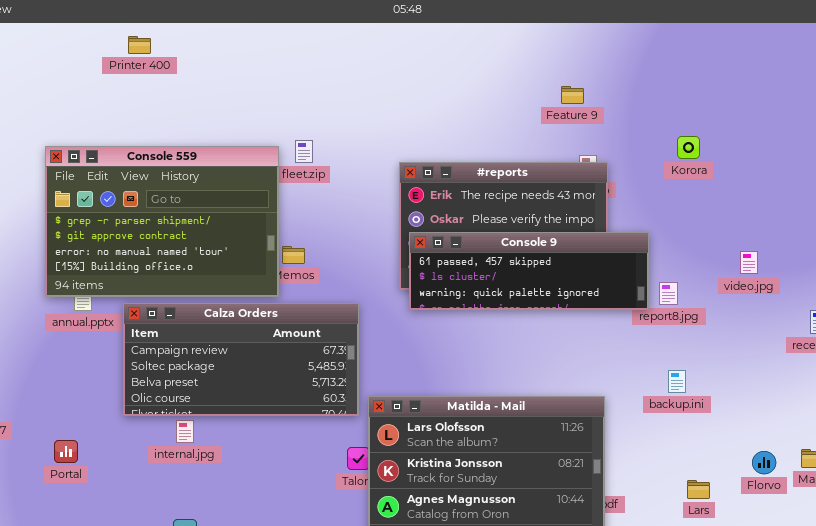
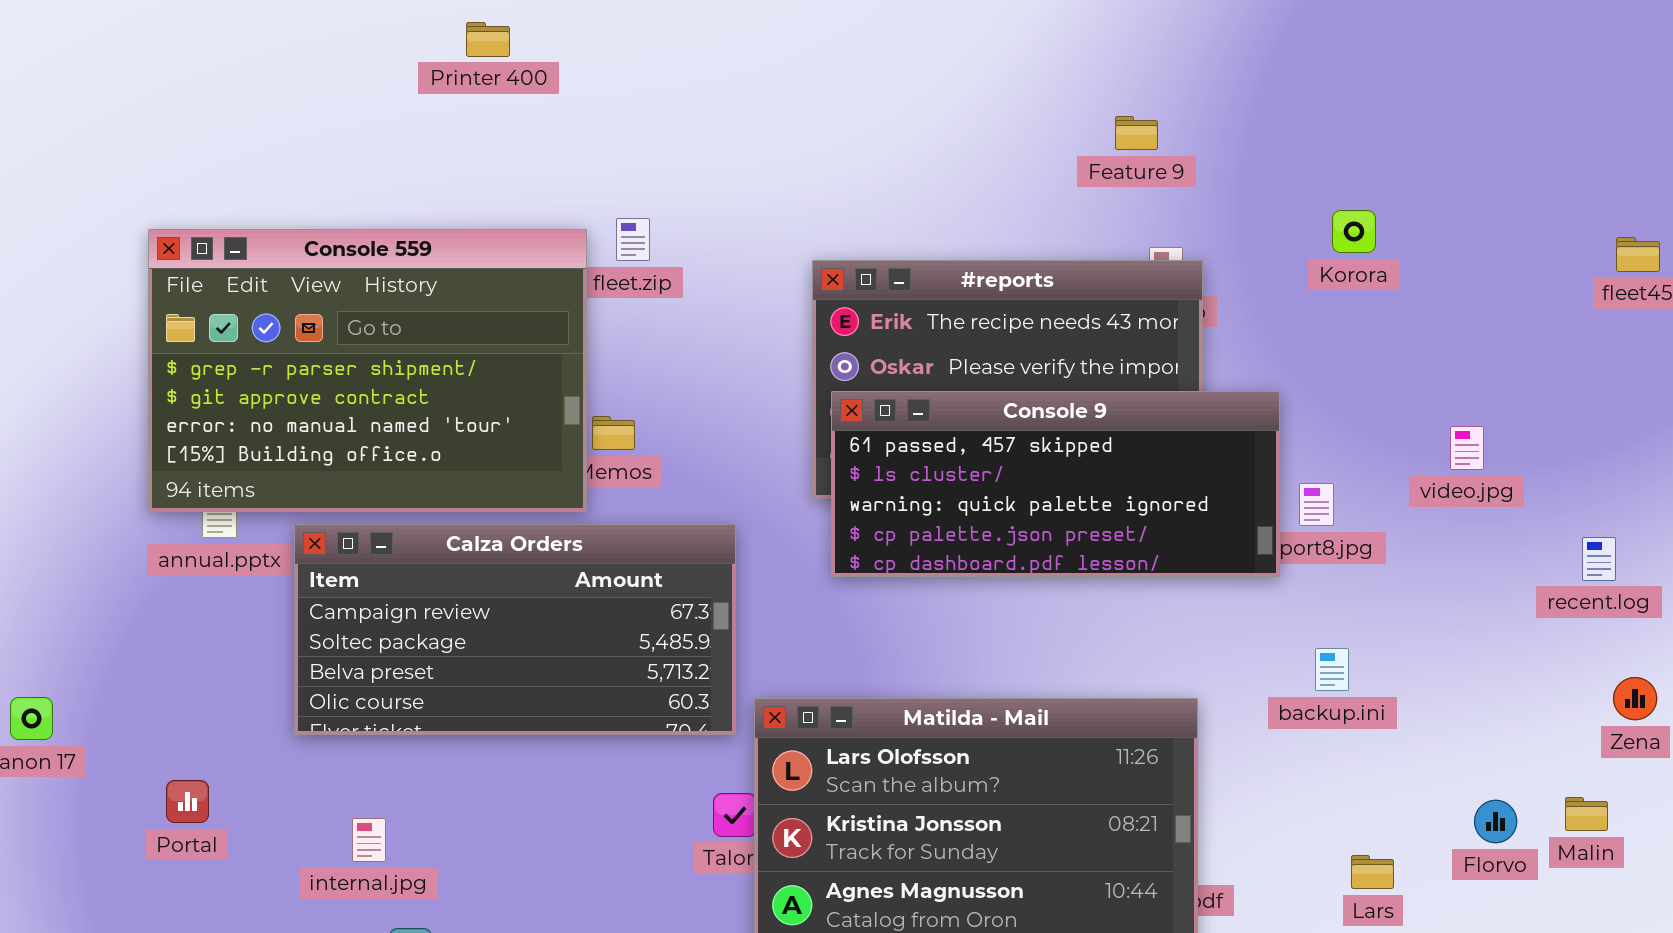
Printer 400: [128,36,151,54] -> [466,22,510,57], moved
Console 9: [409,232,649,310] -> [831,391,1280,577], resized
internal.jpg: [176,420,194,443] -> [352,818,386,862], moved

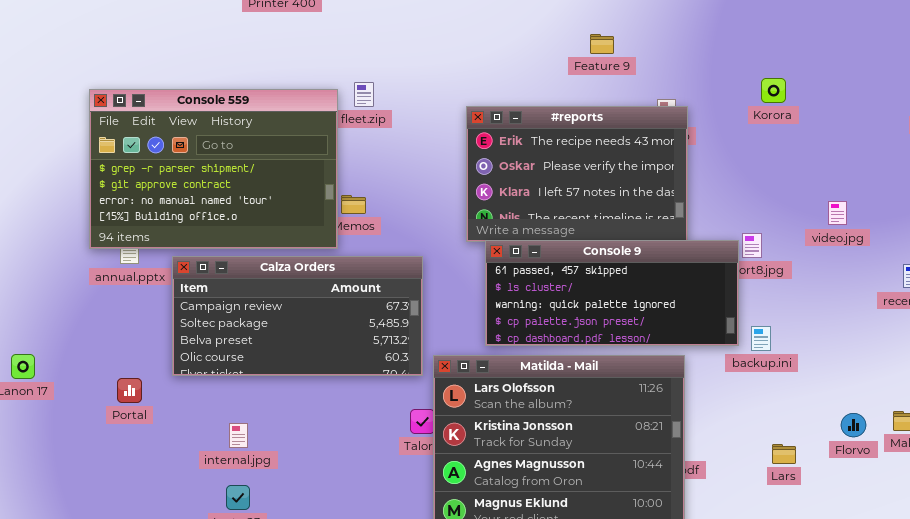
Feature 9: [1115,116,1158,150] -> [590,34,614,54], moved
Console 9: [831,391,1280,577] -> [485,240,739,346], moved
Portal: [166,780,209,823] -> [117,378,142,403], moved
internal.jpg: [352,818,386,862] -> [229,423,248,448], moved

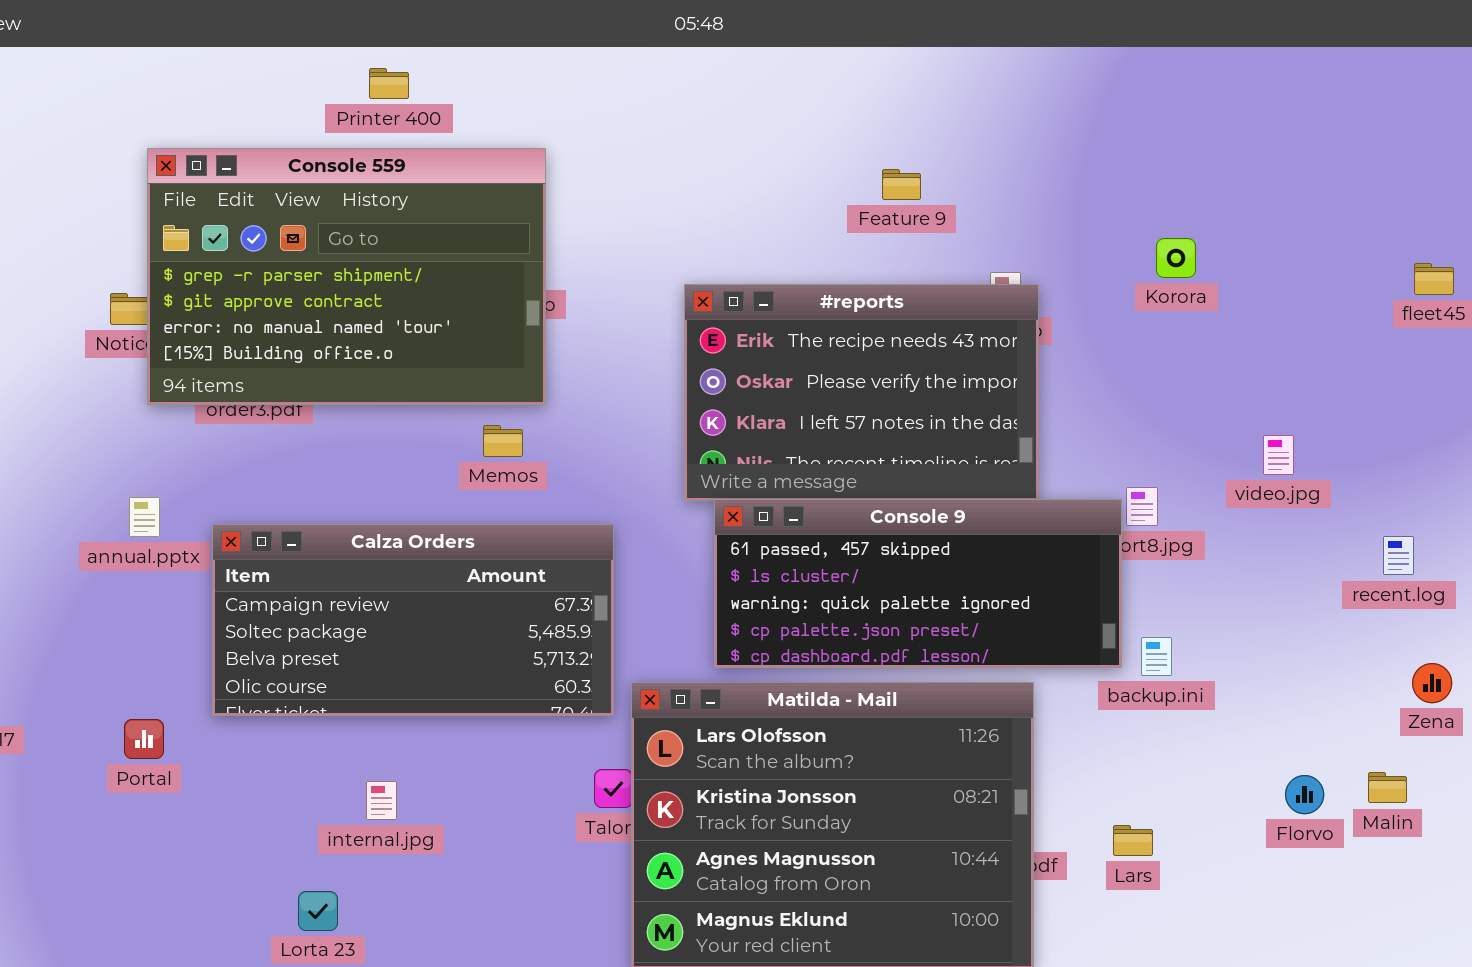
Console 559: [89,89,338,249] -> [147,148,546,405], moved
internal.jpg: [229,423,248,448] -> [366,781,397,820], moved
Lars: [772,444,796,464] -> [1113,825,1153,856], moved

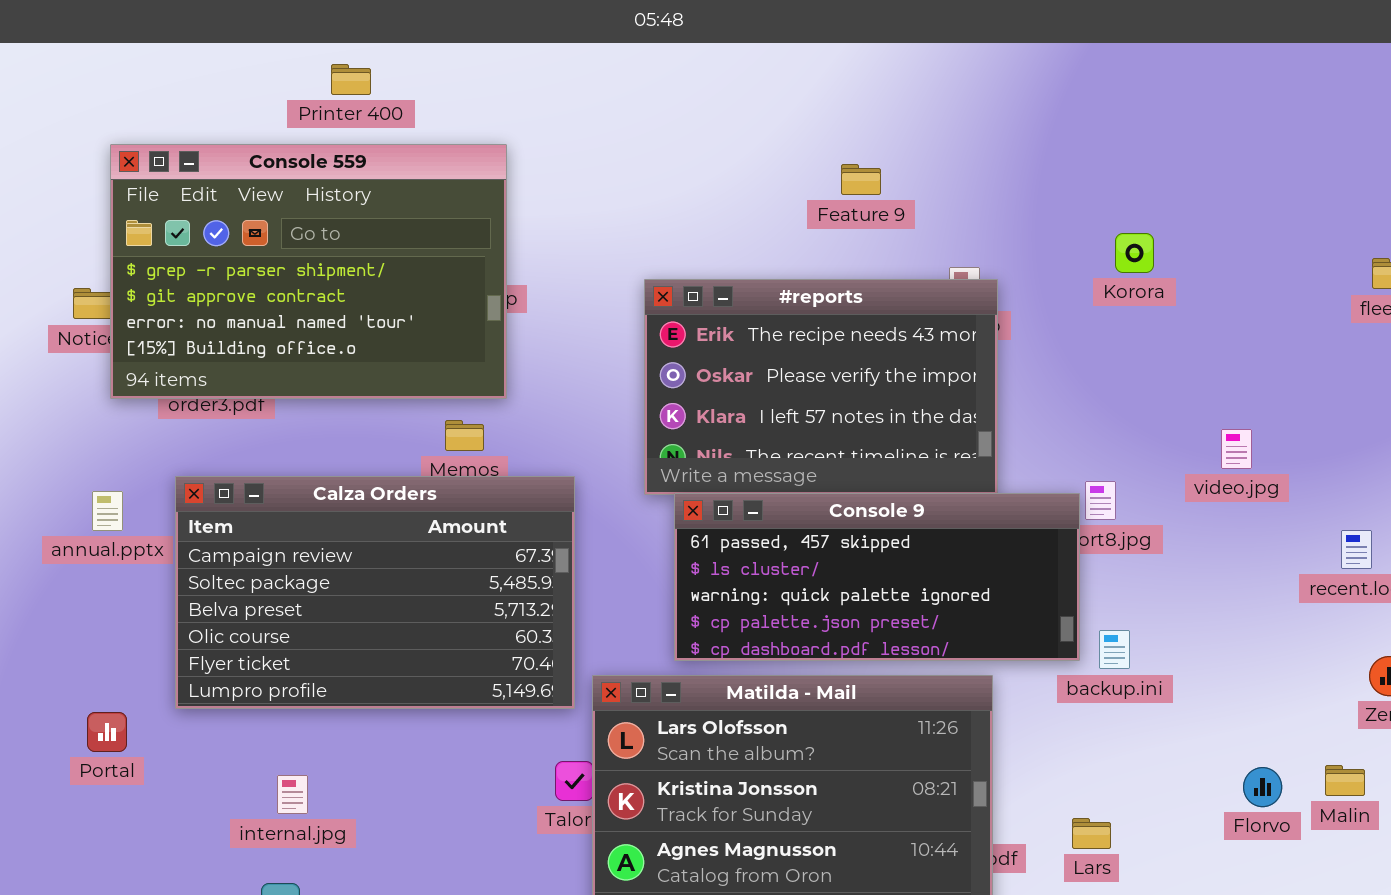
Calza Orders: [212,524,614,716] -> [175,476,575,709], resized
internal.jpg: [366,781,397,820] -> [277,775,308,814], moved

